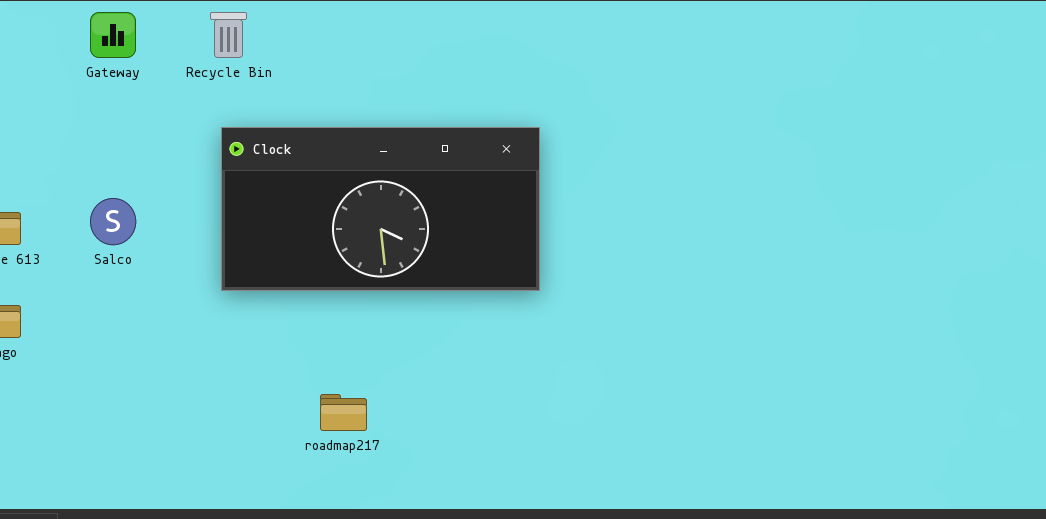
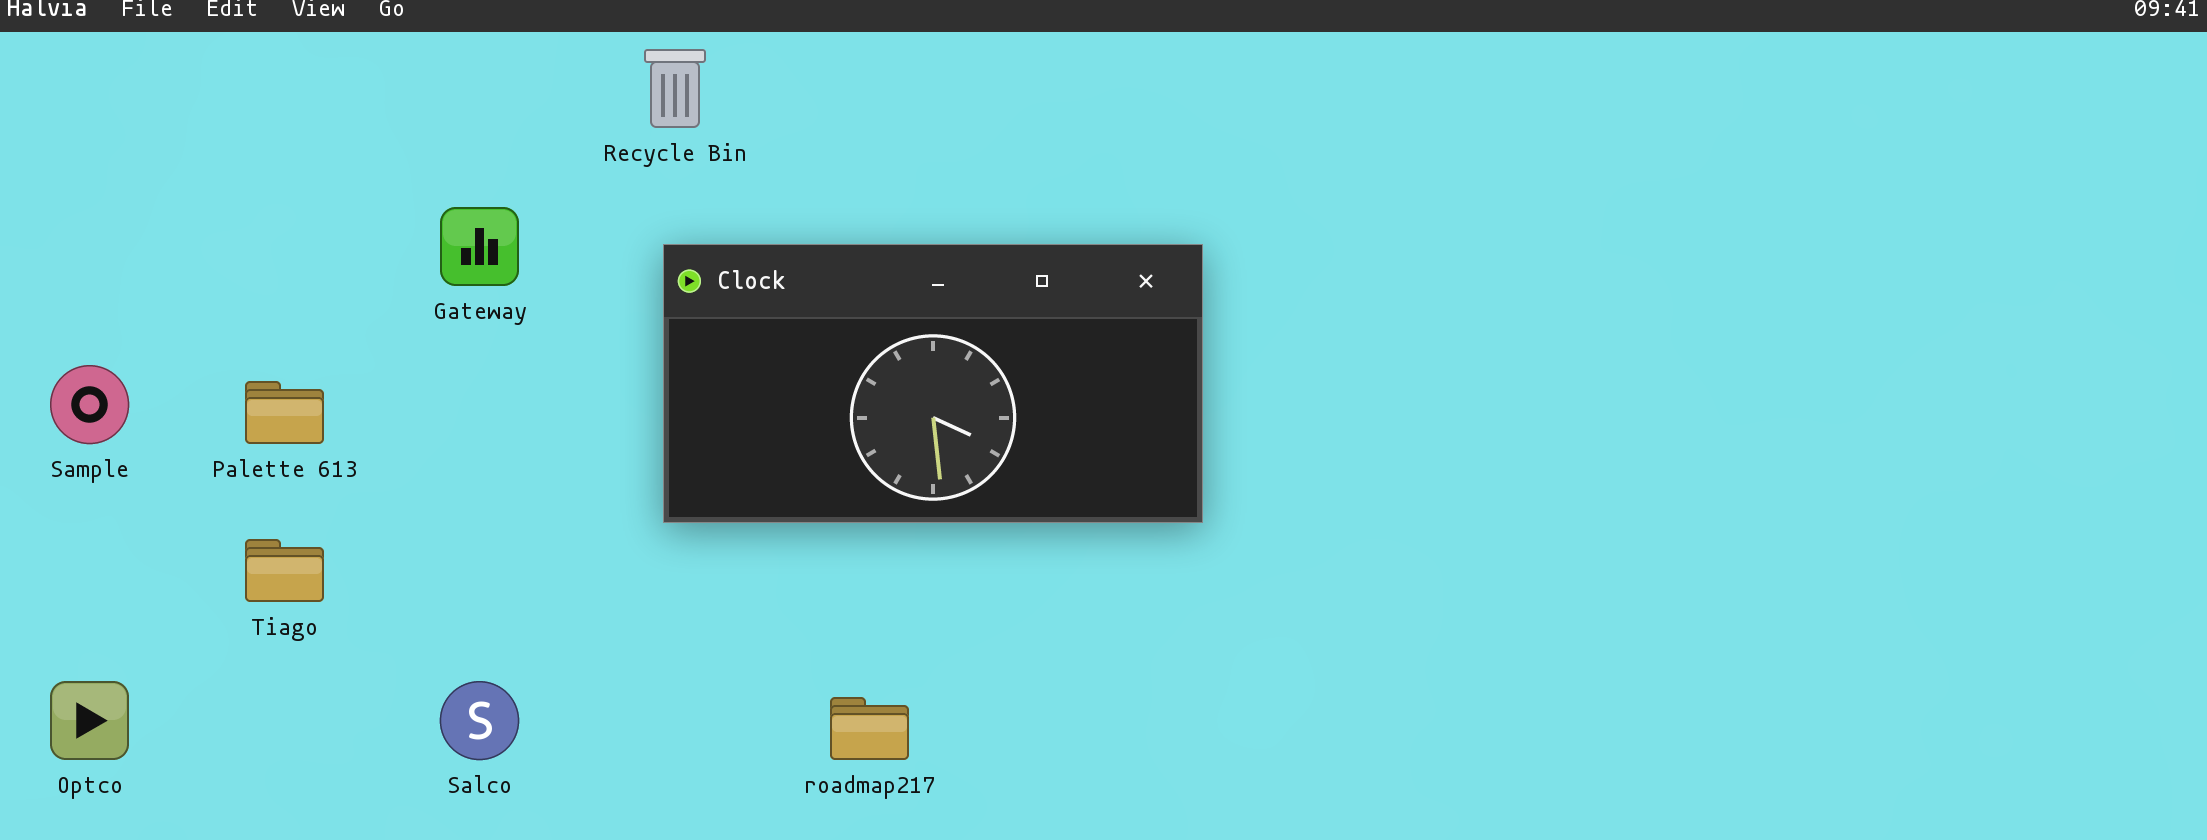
Gateway: [90,12,136,58] -> [440,207,519,286], moved
Salco: [90,198,136,245] -> [440,681,519,760], moved

